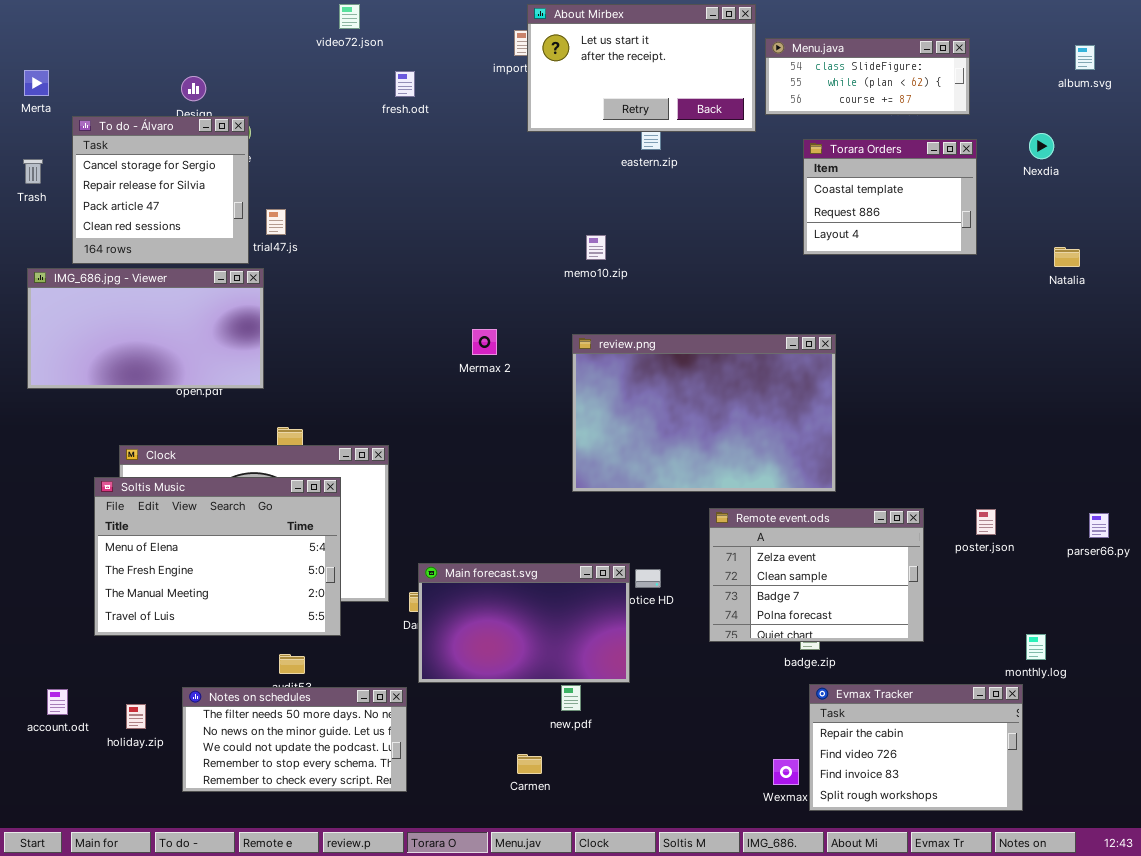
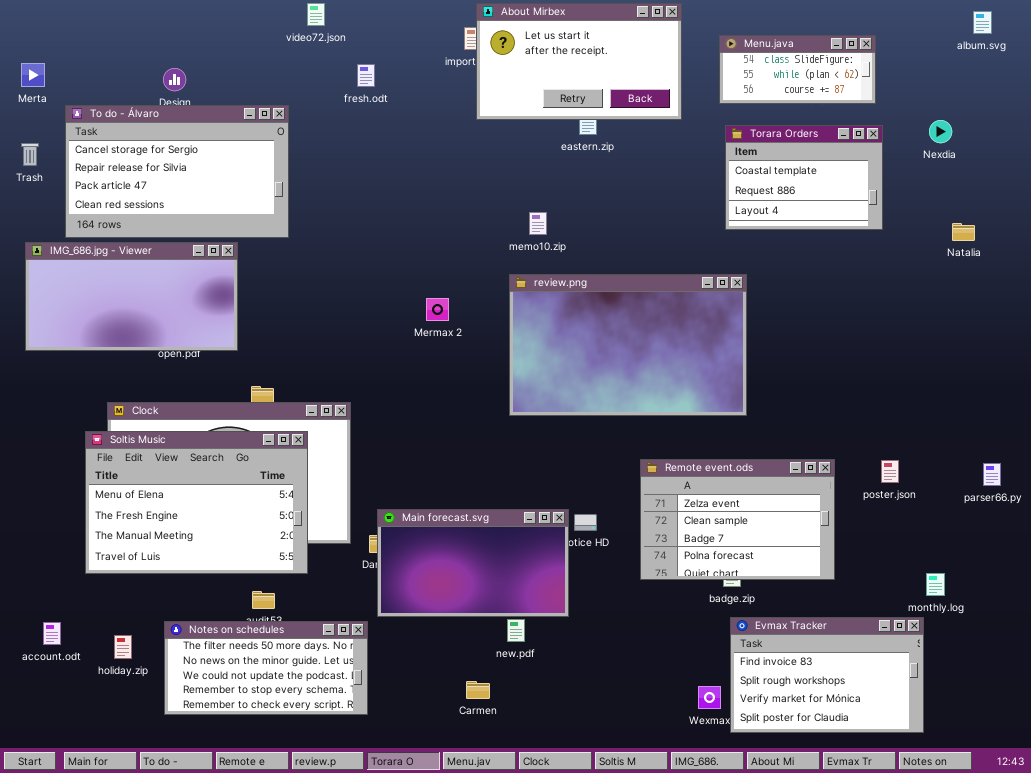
Menu.java: [765,38,970,115] -> [719,35,876,104], resized
album.svg: [1075,45,1095,70] -> [973,11,992,34], moved
To do - Álvaro: [72,116,249,264] -> [65,105,289,238], resized
review.png: [572,334,836,492] -> [509,274,747,416], moved
Evmax Tracker: [809,684,1023,811] -> [730,617,924,733], scrolled down 2 rows

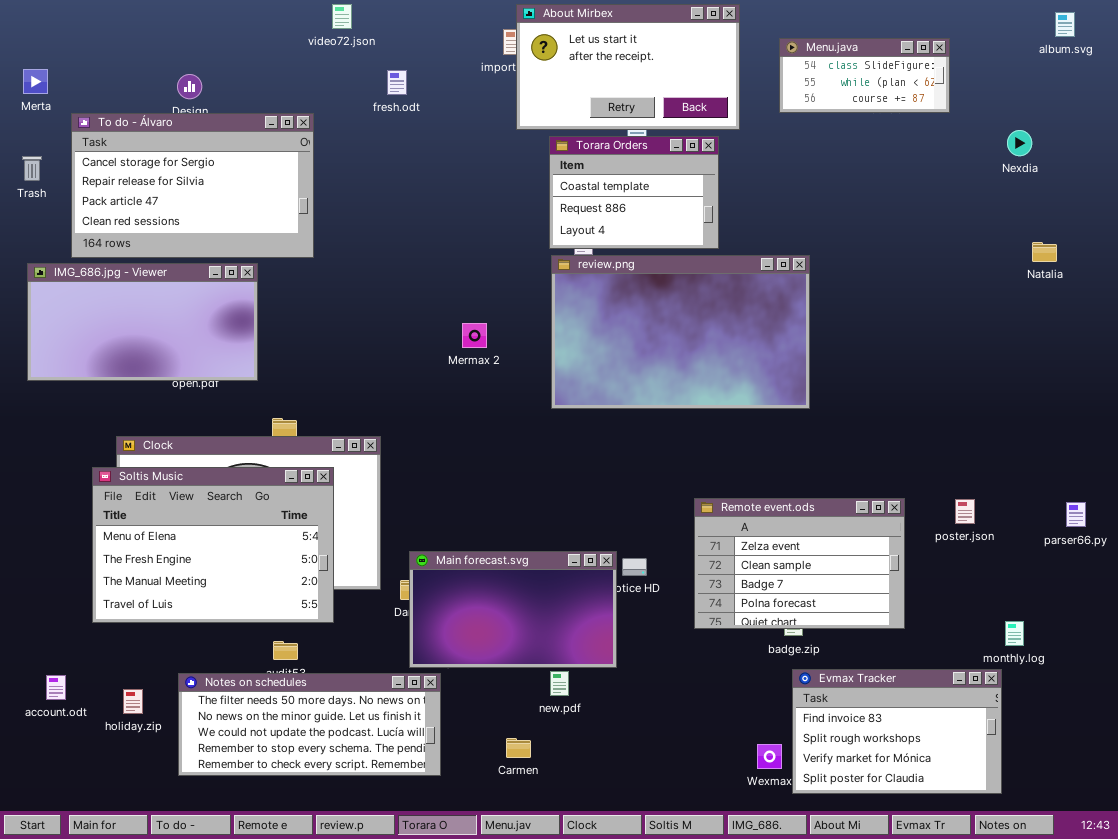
Torara Orders: [725,125,883,230] -> [549,136,719,249], moved
review.png: [509,274,747,416] -> [551,255,810,409], moved
Notes on schedules: [164,621,368,715] -> [178,673,441,776], resized

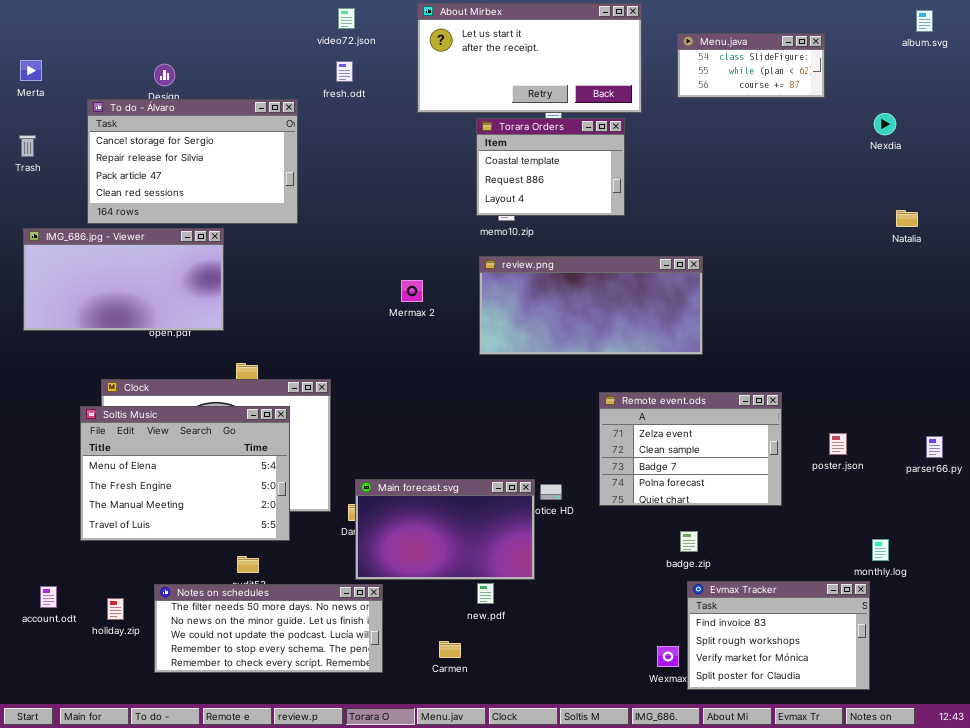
video72.json: [332,4,352,29] -> [338,8,355,29], moved
About Mirbex: [516,4,740,130] -> [417,3,642,113], resized
To do - Álvaro: [71,113,314,258] -> [87,99,298,224], moved
review.png: [551,255,810,409] -> [479,256,703,355], resized
Remote event.ods: [694,498,905,629] -> [599,392,782,506], moved

